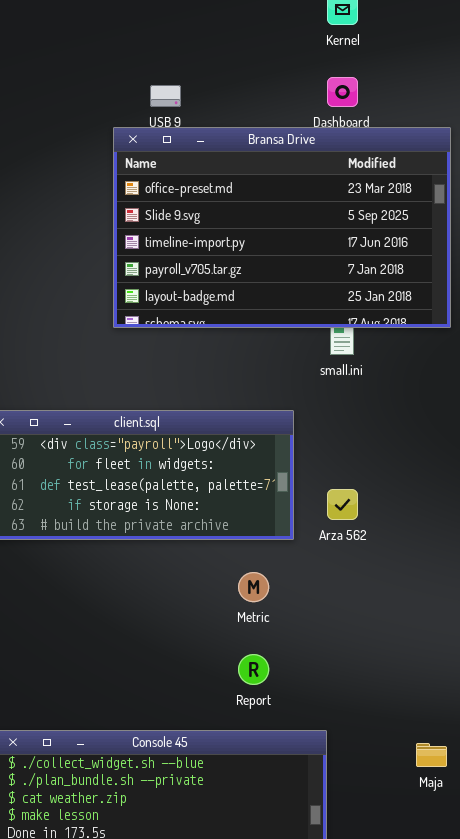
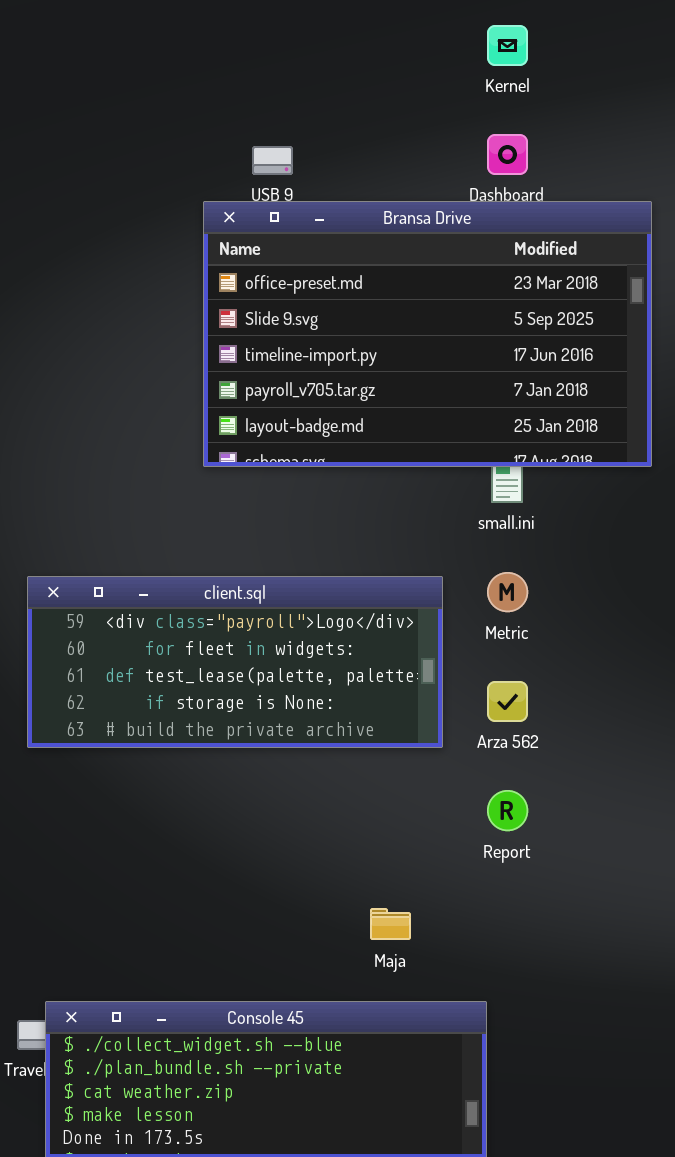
Metric: [238,572,269,602] -> [487,572,528,612], moved
Report: [238,654,269,685] -> [487,790,528,831], moved
Maja: [416,743,447,767] -> [370,908,411,940], moved

